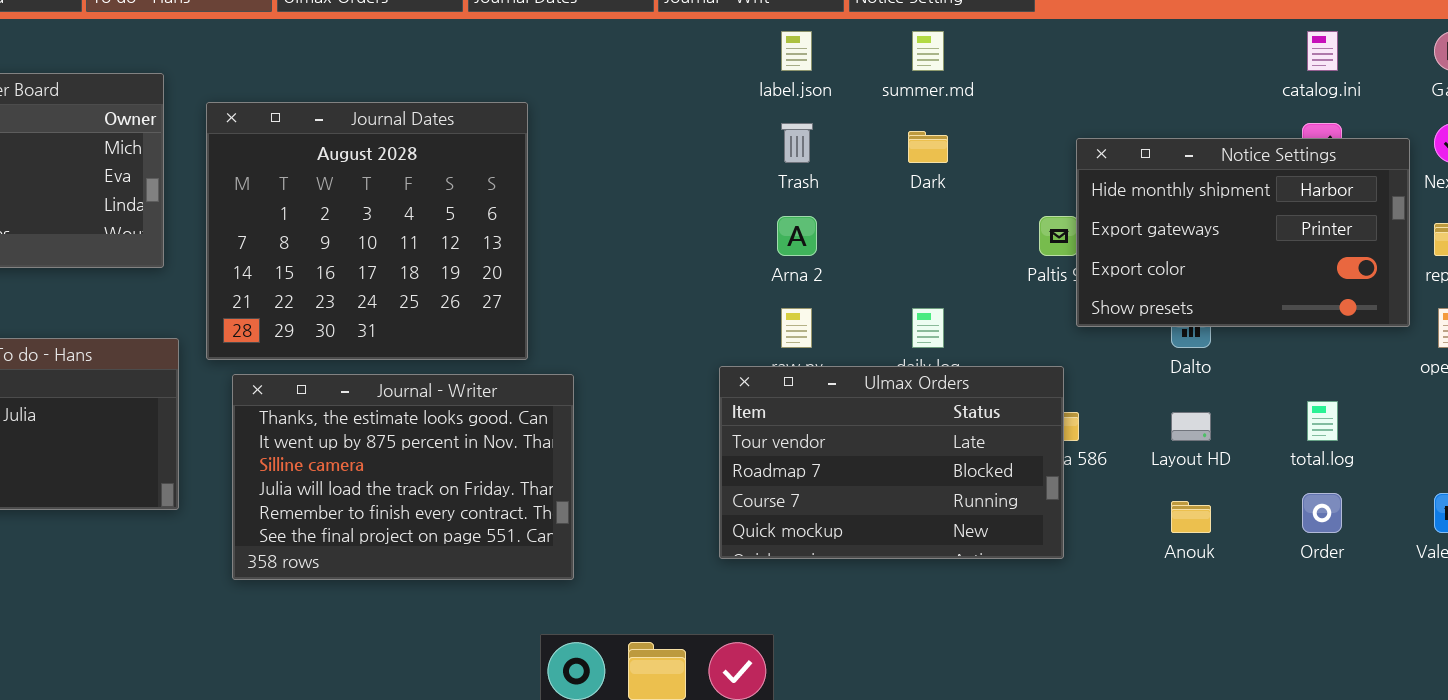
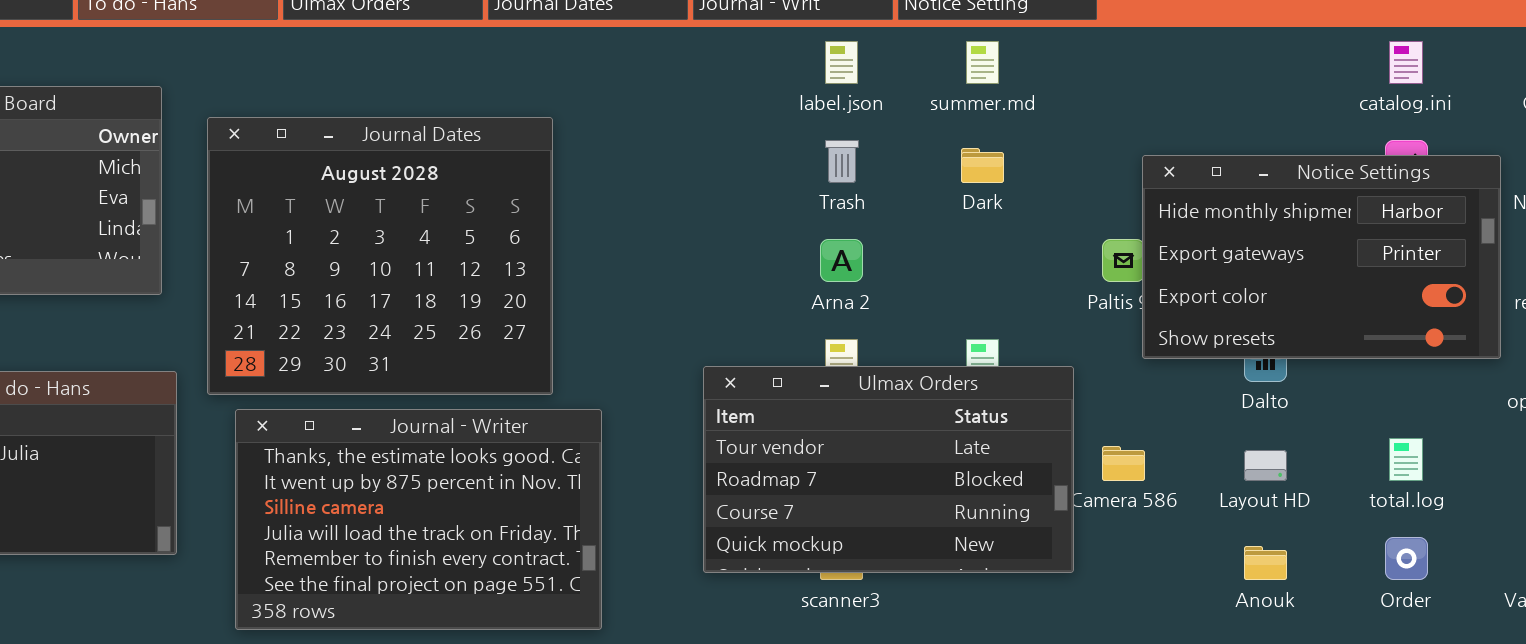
Ulmax Orders: [719,366,1064,559] -> [703,366,1074,573], moved

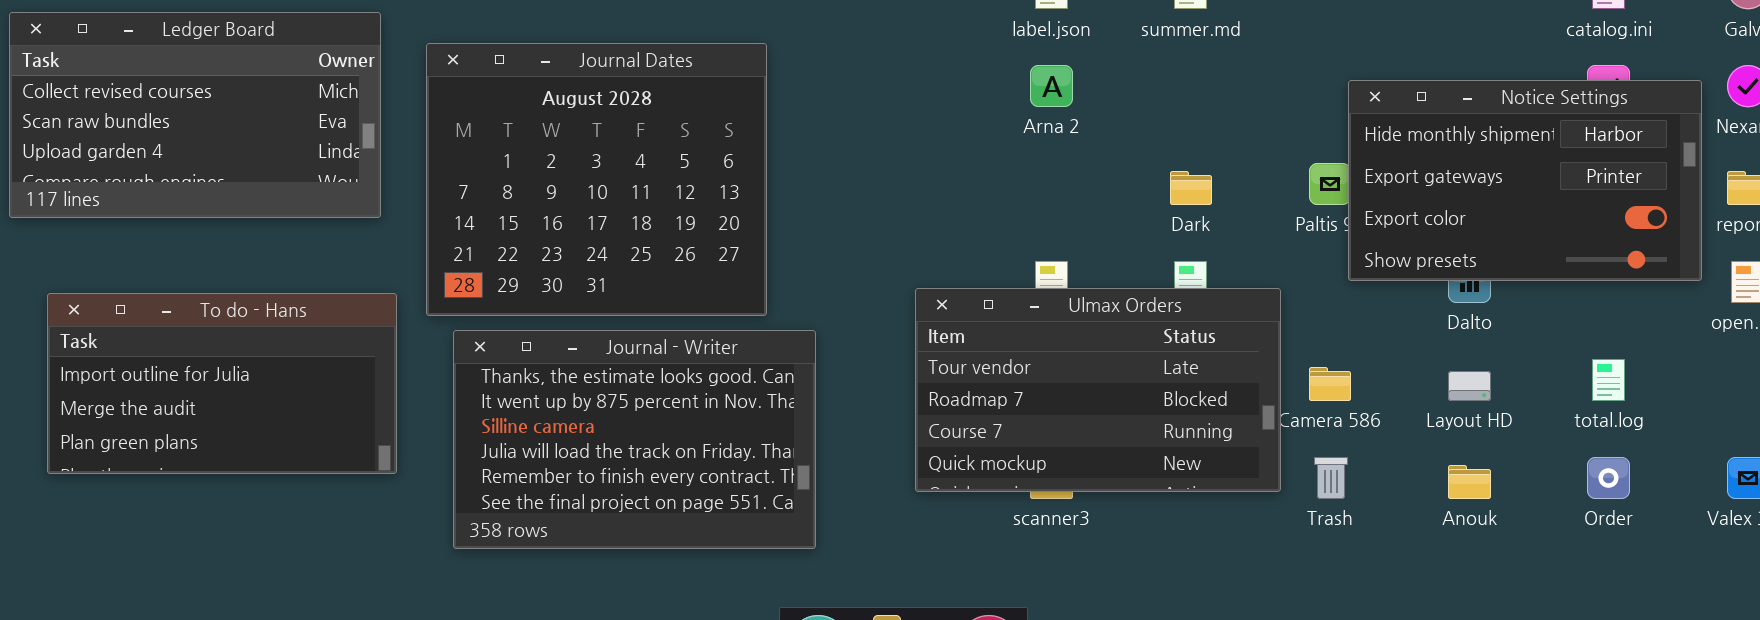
Trash: [825,140,859,183] -> [1314,457,1348,499], moved
Dark: [961,148,1004,183] -> [1170,171,1212,205], moved
Arna 2: [820,239,863,282] -> [1030,65,1073,107], moved

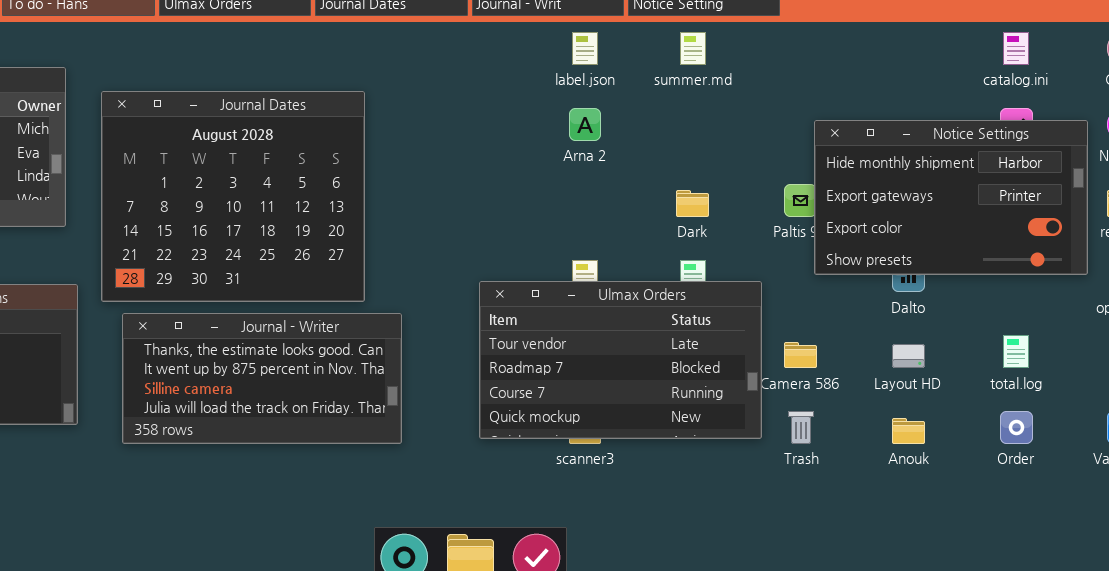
Journal - Writer: [453,330,816,549] -> [122,313,402,444], resized

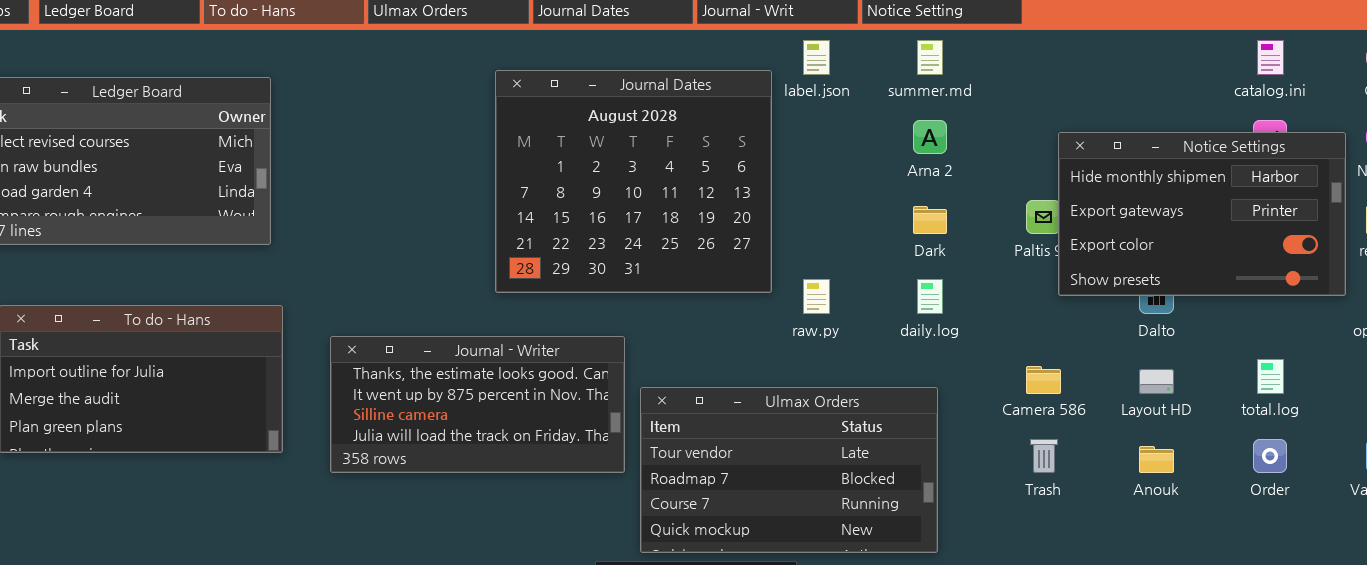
Journal Dates: [101,91,365,302] -> [495,70,772,293], moved
Arna 2: [569,108,601,141] -> [913,120,947,154], moved
Ulmax Orders: [479,281,762,439] -> [640,387,938,553], moved

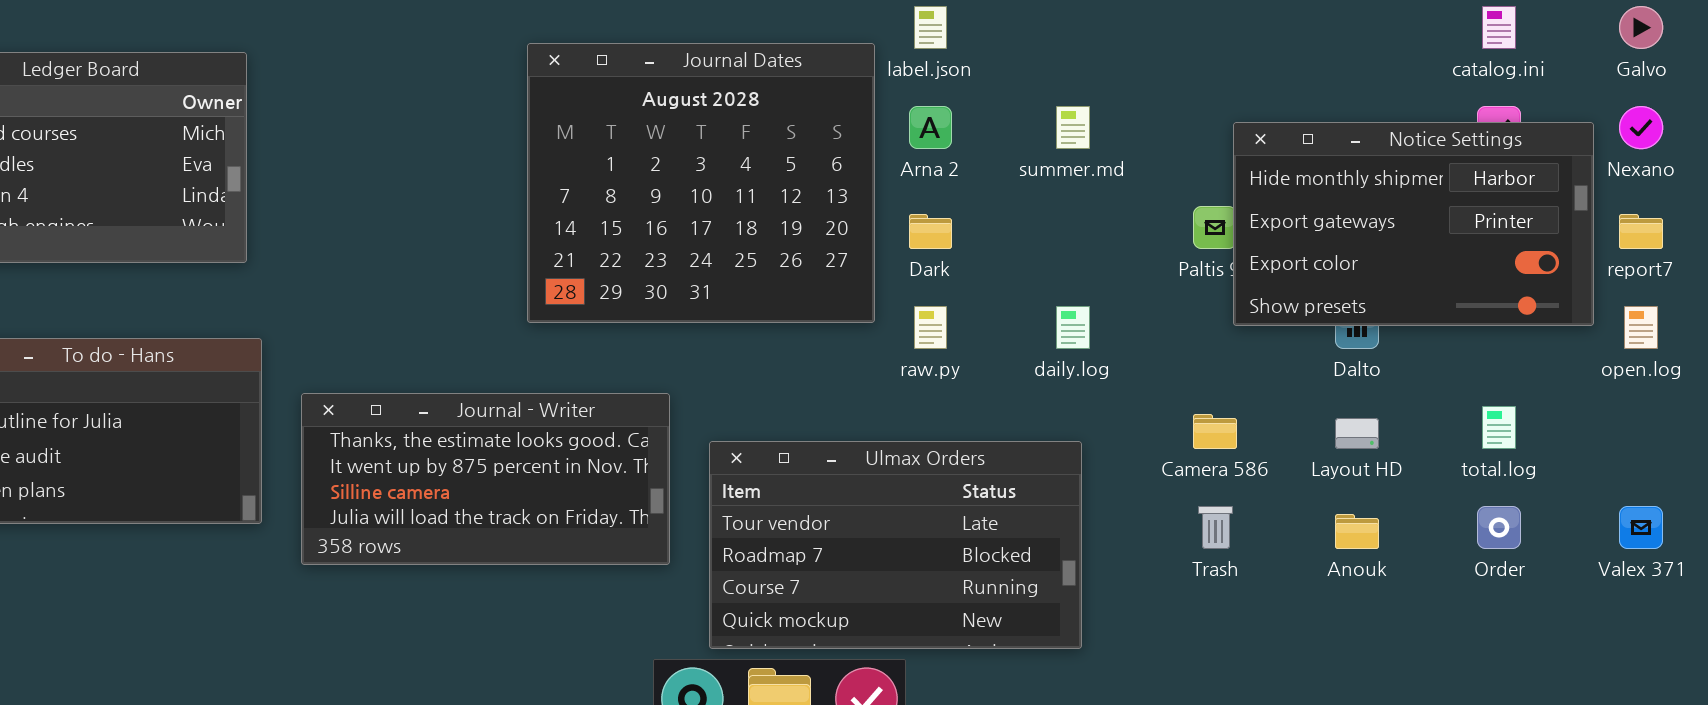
summer.md: [917,40,943,75] -> [1056,106,1090,149], moved
Arna 2: [913,120,947,154] -> [909,106,952,149], moved
Dark: [913,206,947,234] -> [909,214,952,249], moved
Journal - Writer: [330,336,625,473] -> [301,393,670,565], moved

